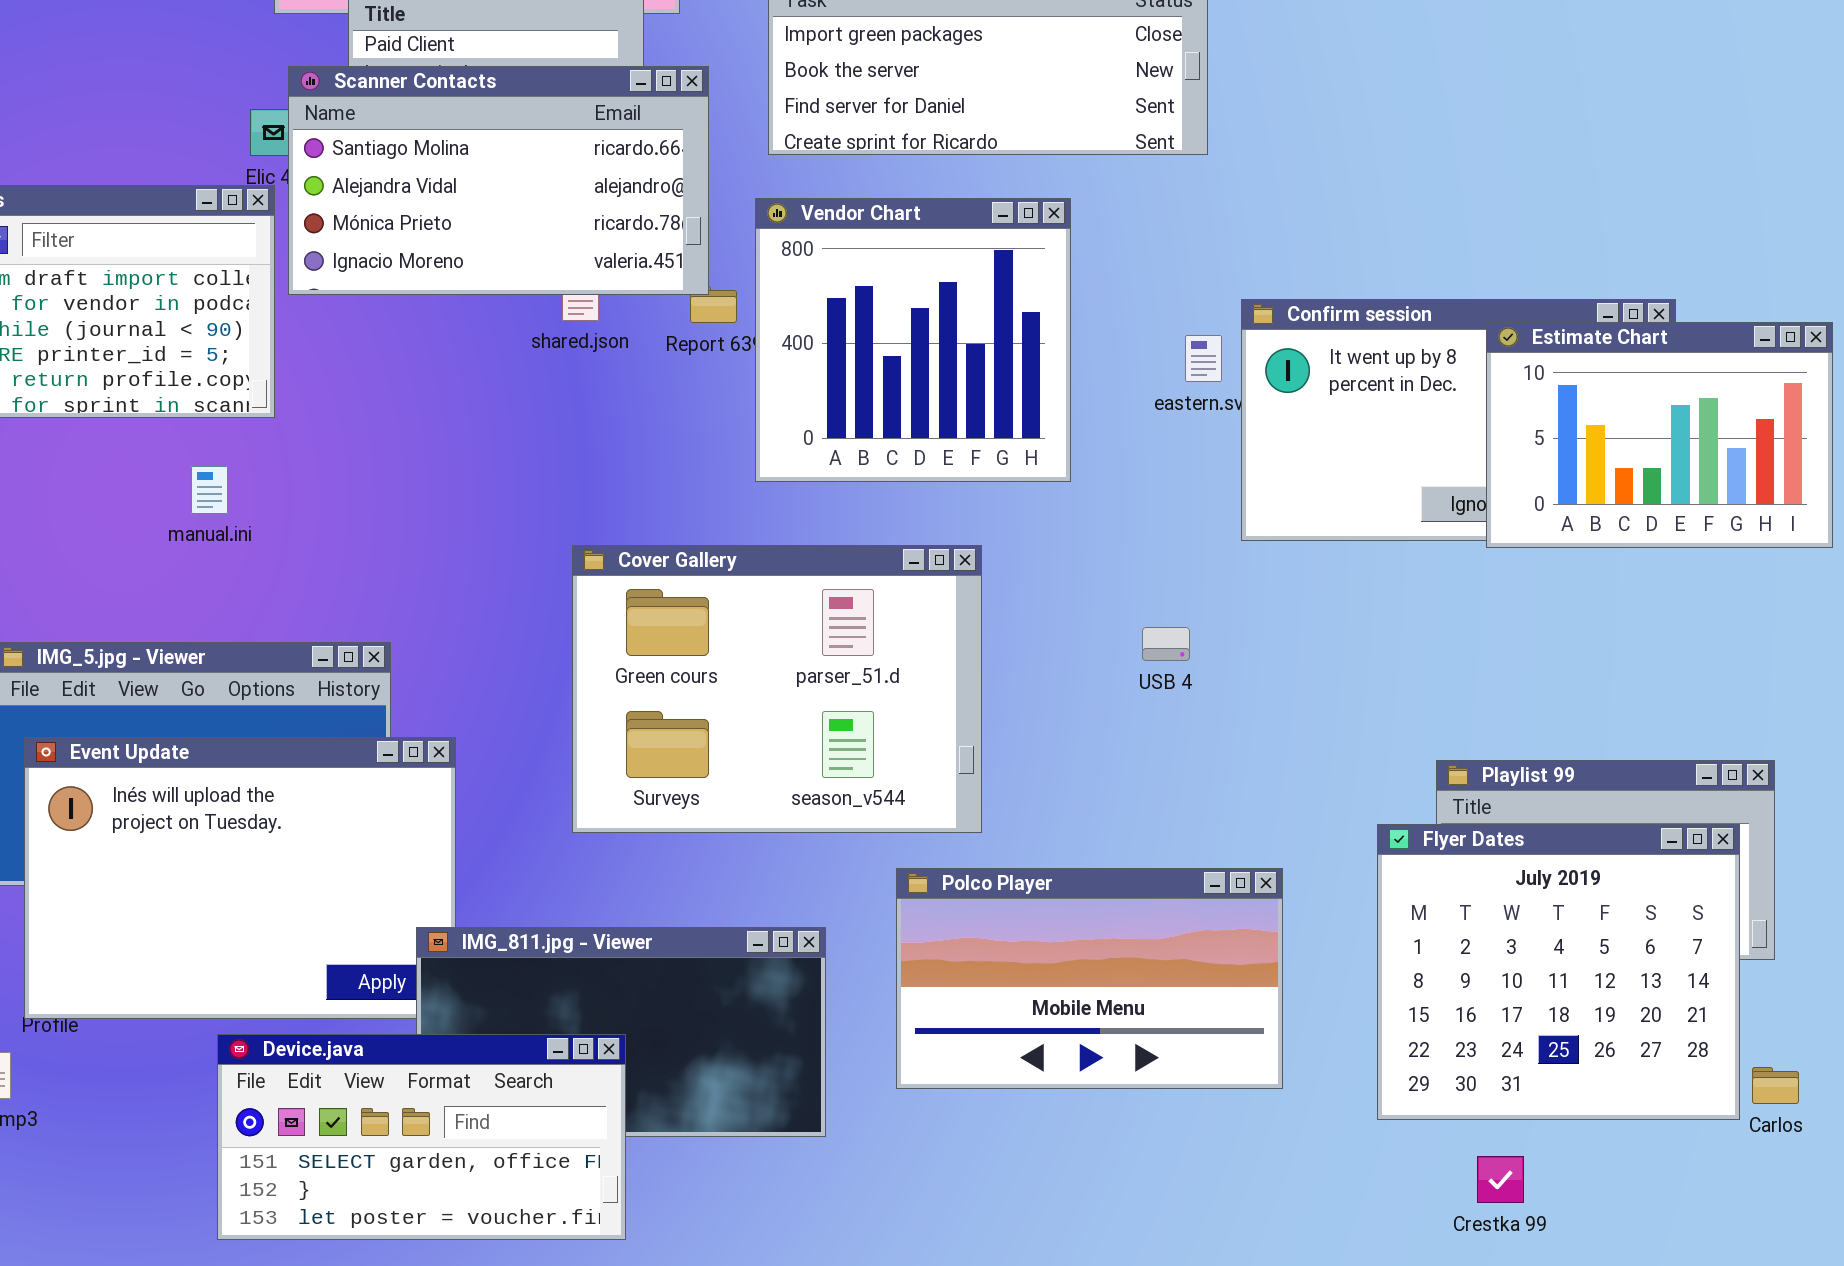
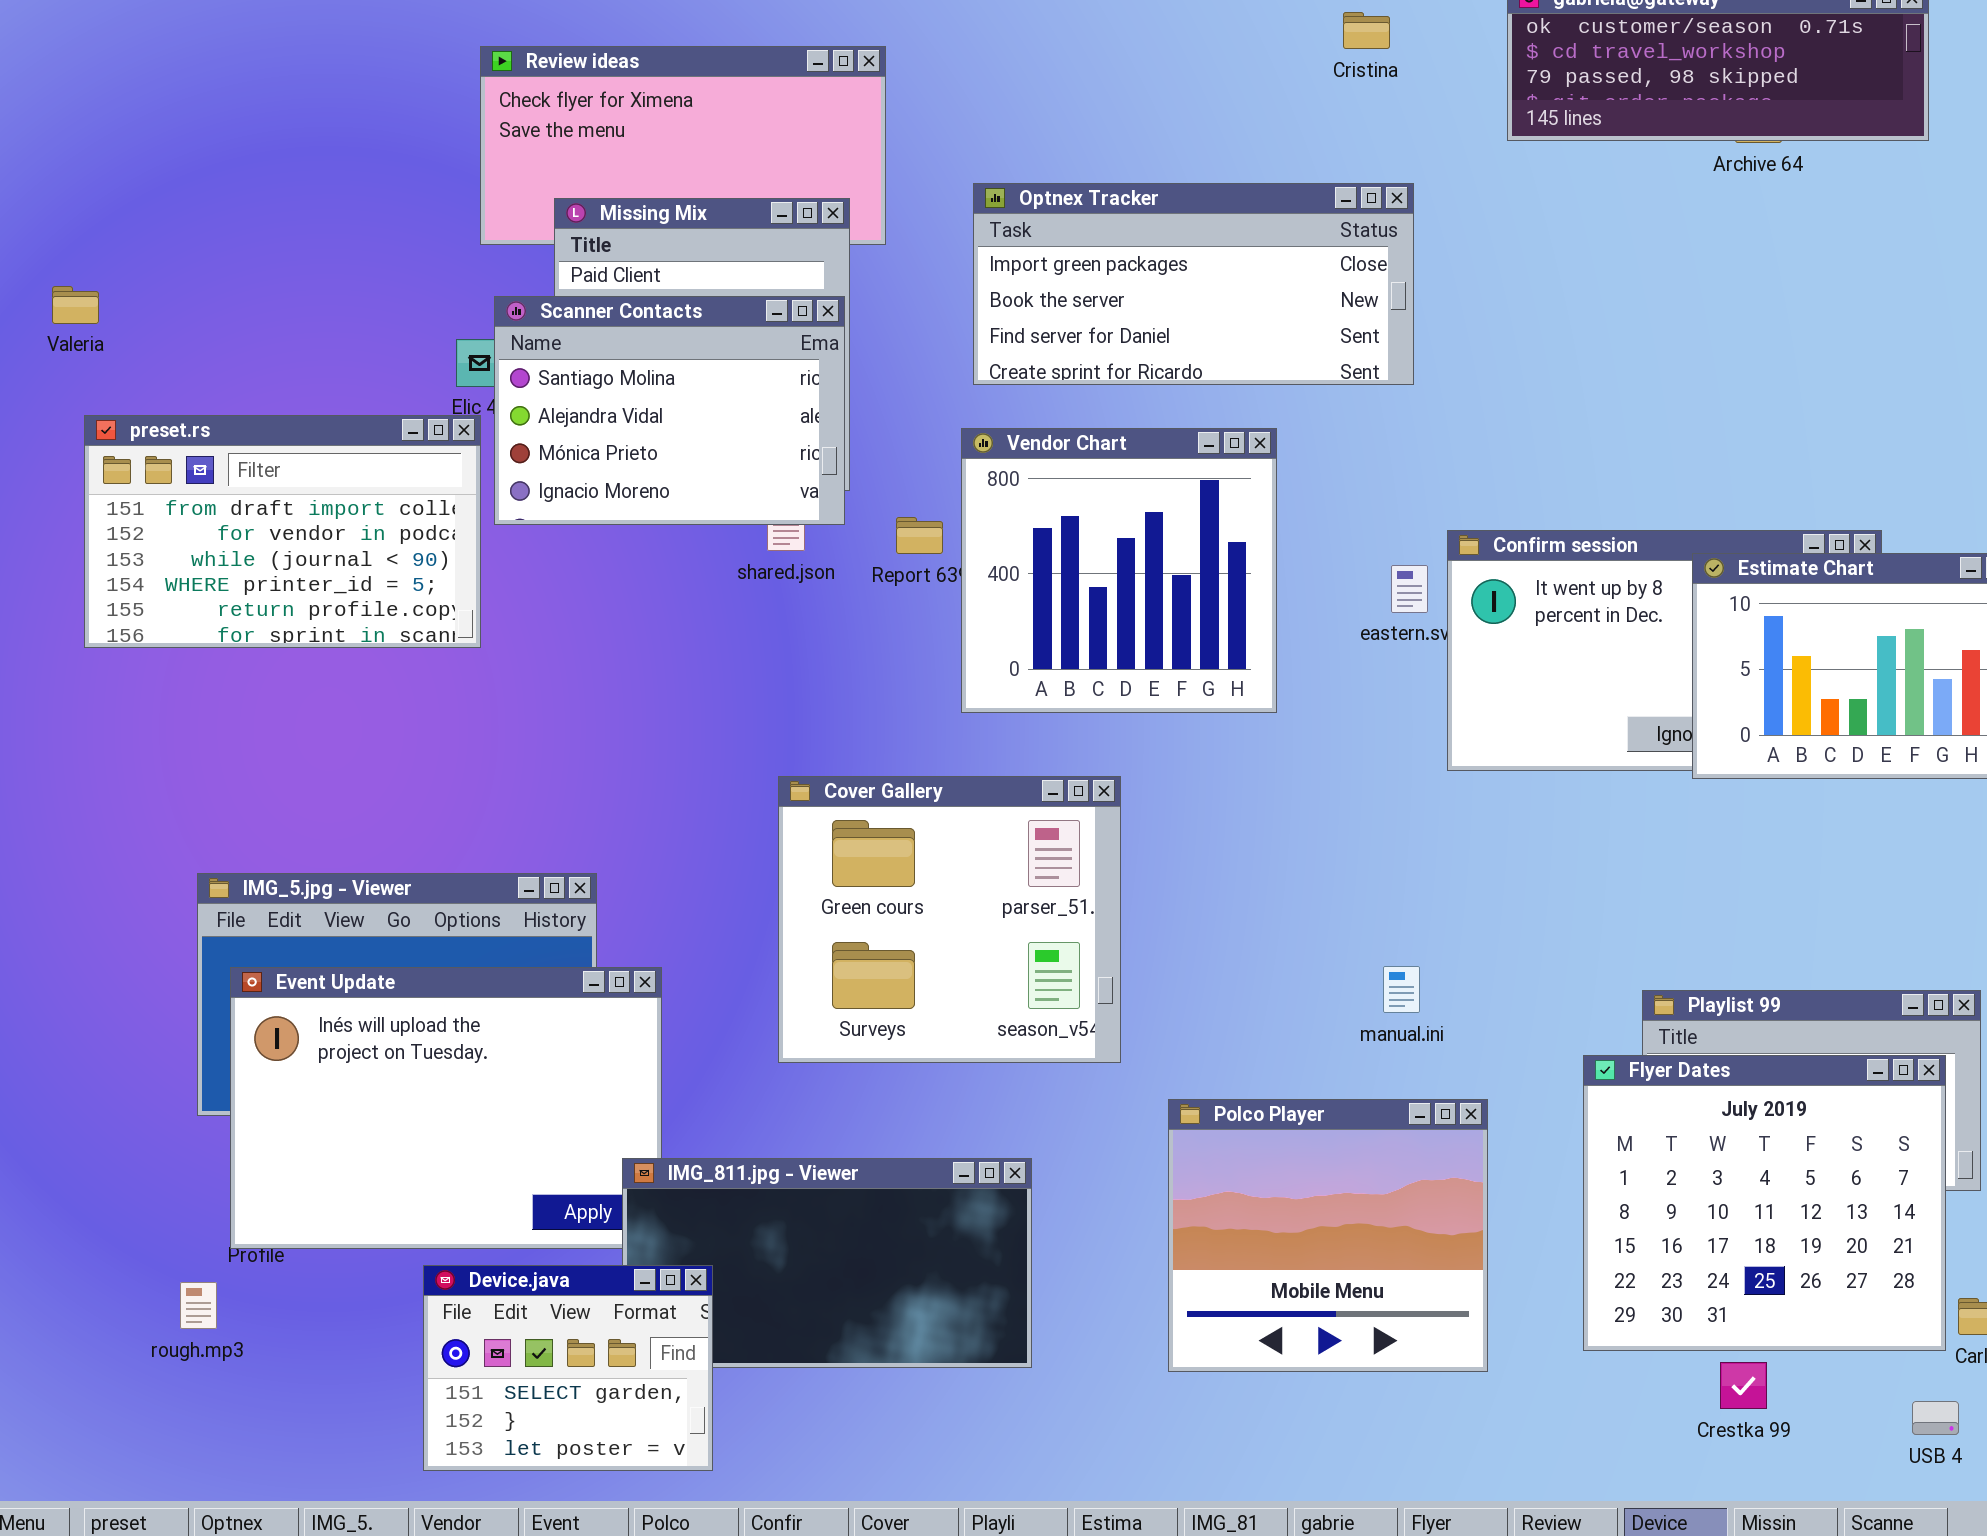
Scanner Contacts: [288,66,709,295] -> [494,296,845,525], resized
manual.ini: [191,466,228,514] -> [1383,966,1420,1013], moved
Cover Gallery: [572,545,982,833] -> [778,776,1121,1063], resized
USB 4: [1142,627,1190,661] -> [1912,1401,1959,1435], moved
Polco Player: [896,868,1283,1089] -> [1168,1099,1488,1372], resized
Device.java: [217,1034,626,1240] -> [423,1265,713,1471], resized
Crestka 99: [1477,1156,1524,1203] -> [1720,1362,1767,1409], moved

